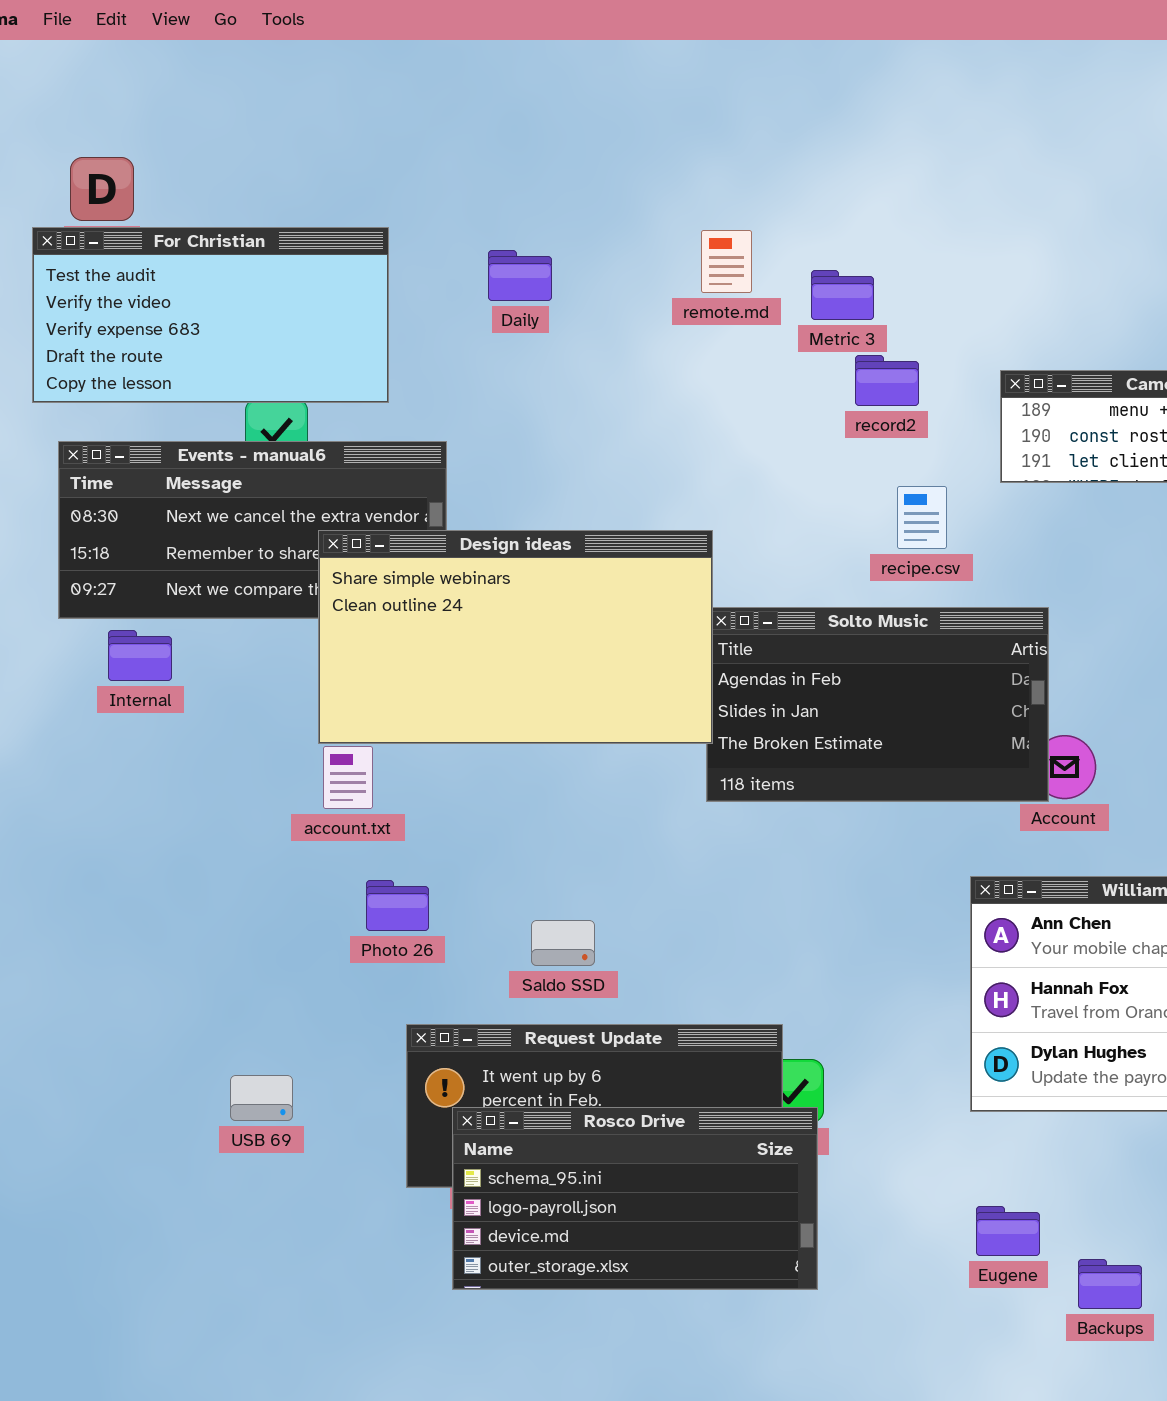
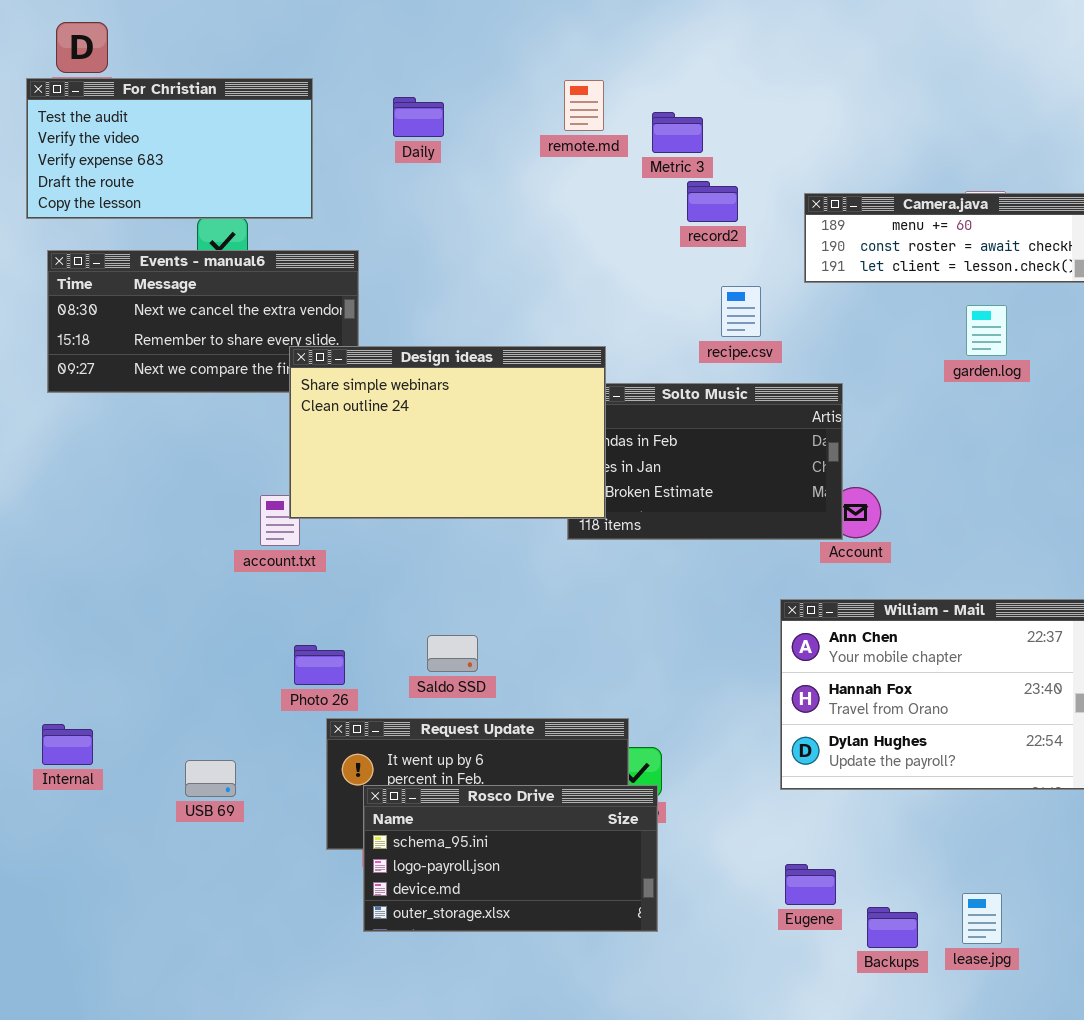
Design ideas: [318,530,713,744] -> [289,346,606,519], moved
Internal: [108,630,172,681] -> [42,724,93,765], moved
Photo 26: [366,880,429,931] -> [294,645,345,685], moved

